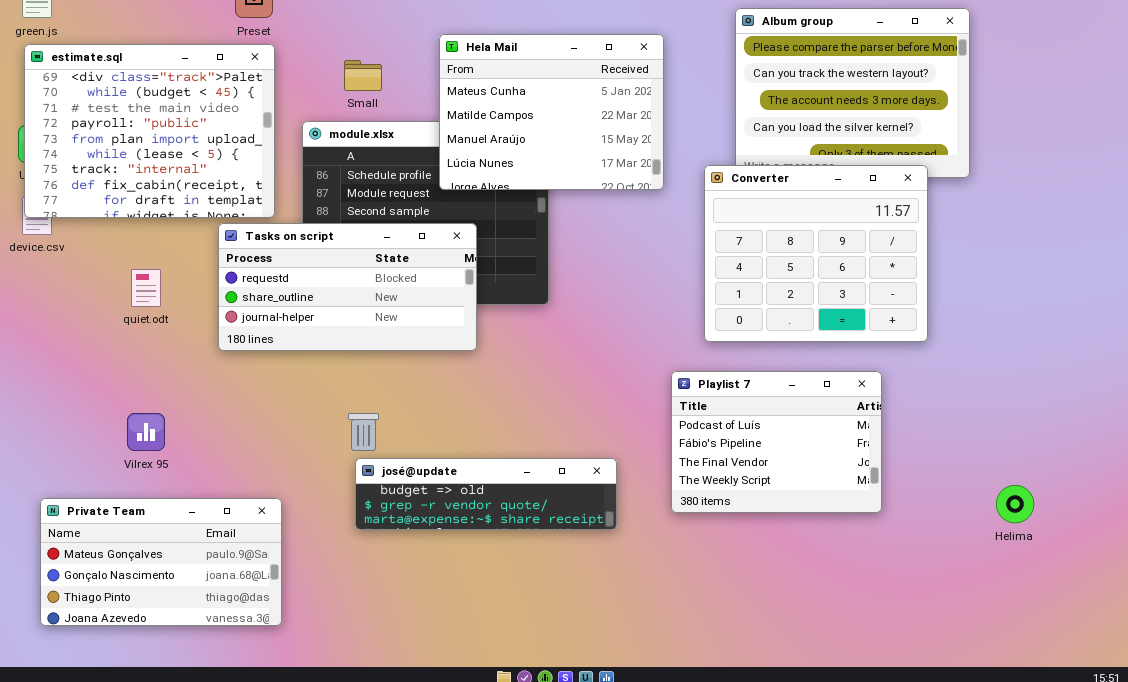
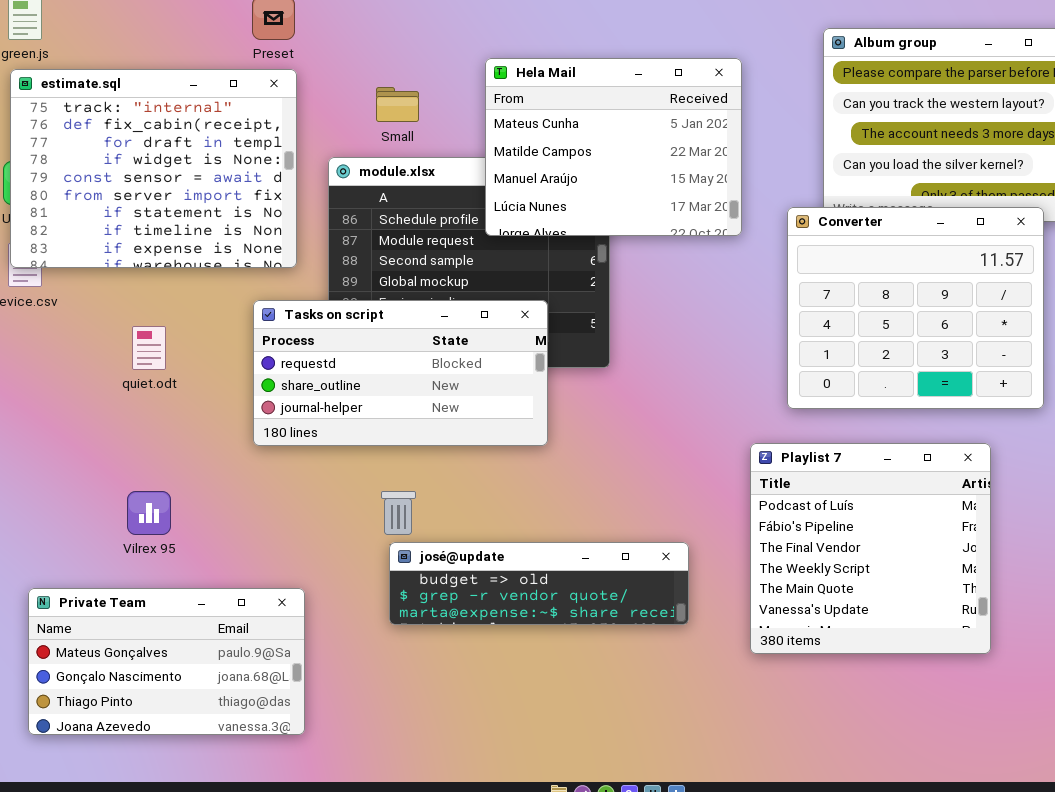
estimate.sql: [24,44,275,218] -> [10,69,297,268], scrolled down 6 rows
Tasks on script: [218,223,477,351] -> [253,300,548,446], moved
Playlist 7: [671,371,882,513] -> [750,443,991,654], resized

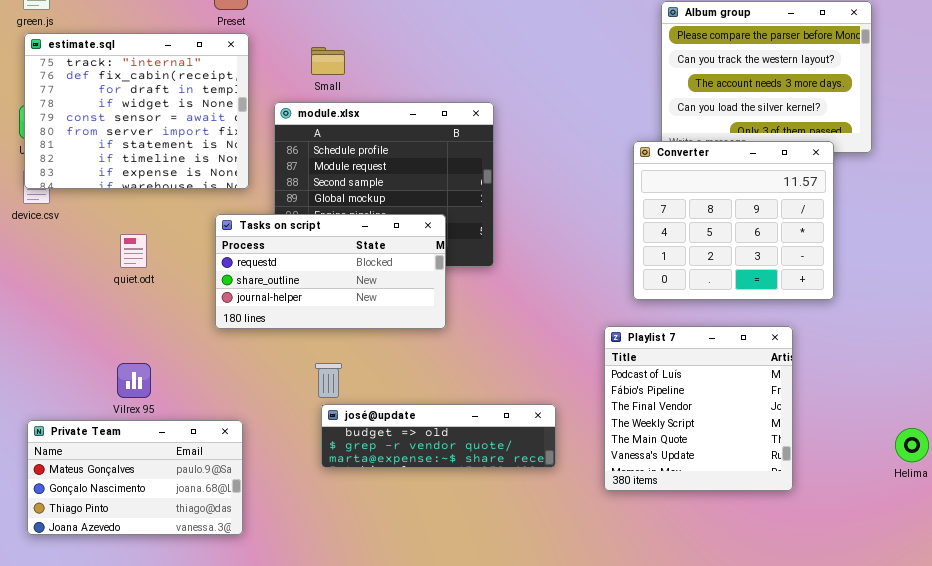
Hela Mail: [485,58,742,236] -> none, closed
Private Team: [28,588,305,735] -> [27,420,243,535], moved

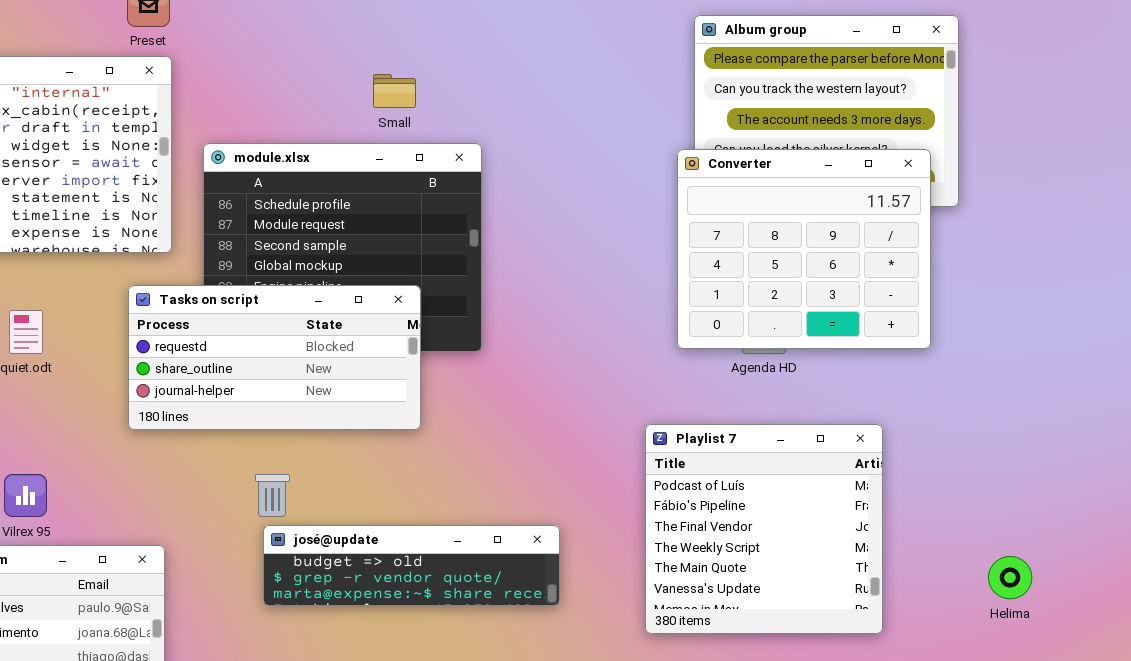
Small: [311,47,345,75] -> [373,74,416,108], moved
Converter: [633,141,834,300] -> [677,149,931,349], moved
Playlist 7: [604,326,793,491] -> [645,424,883,634], moved

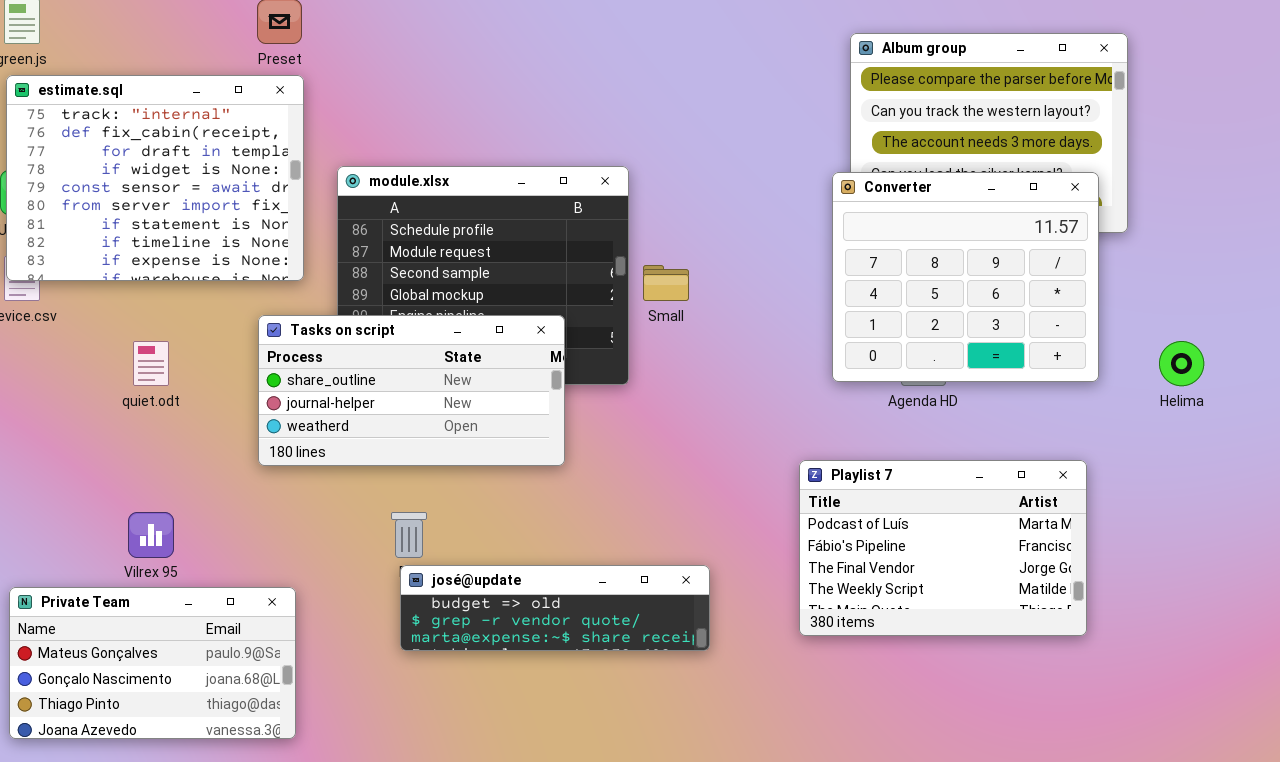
Small: [373,74,416,108] -> [643,265,689,301], moved
Tasks on script: [128,285,421,430] -> [258,315,565,466], scrolled down 1 row
Playlist 7: [645,424,883,634] -> [799,460,1087,636], resized
Helima: [988,556,1032,599] -> [1159,341,1204,386], moved

